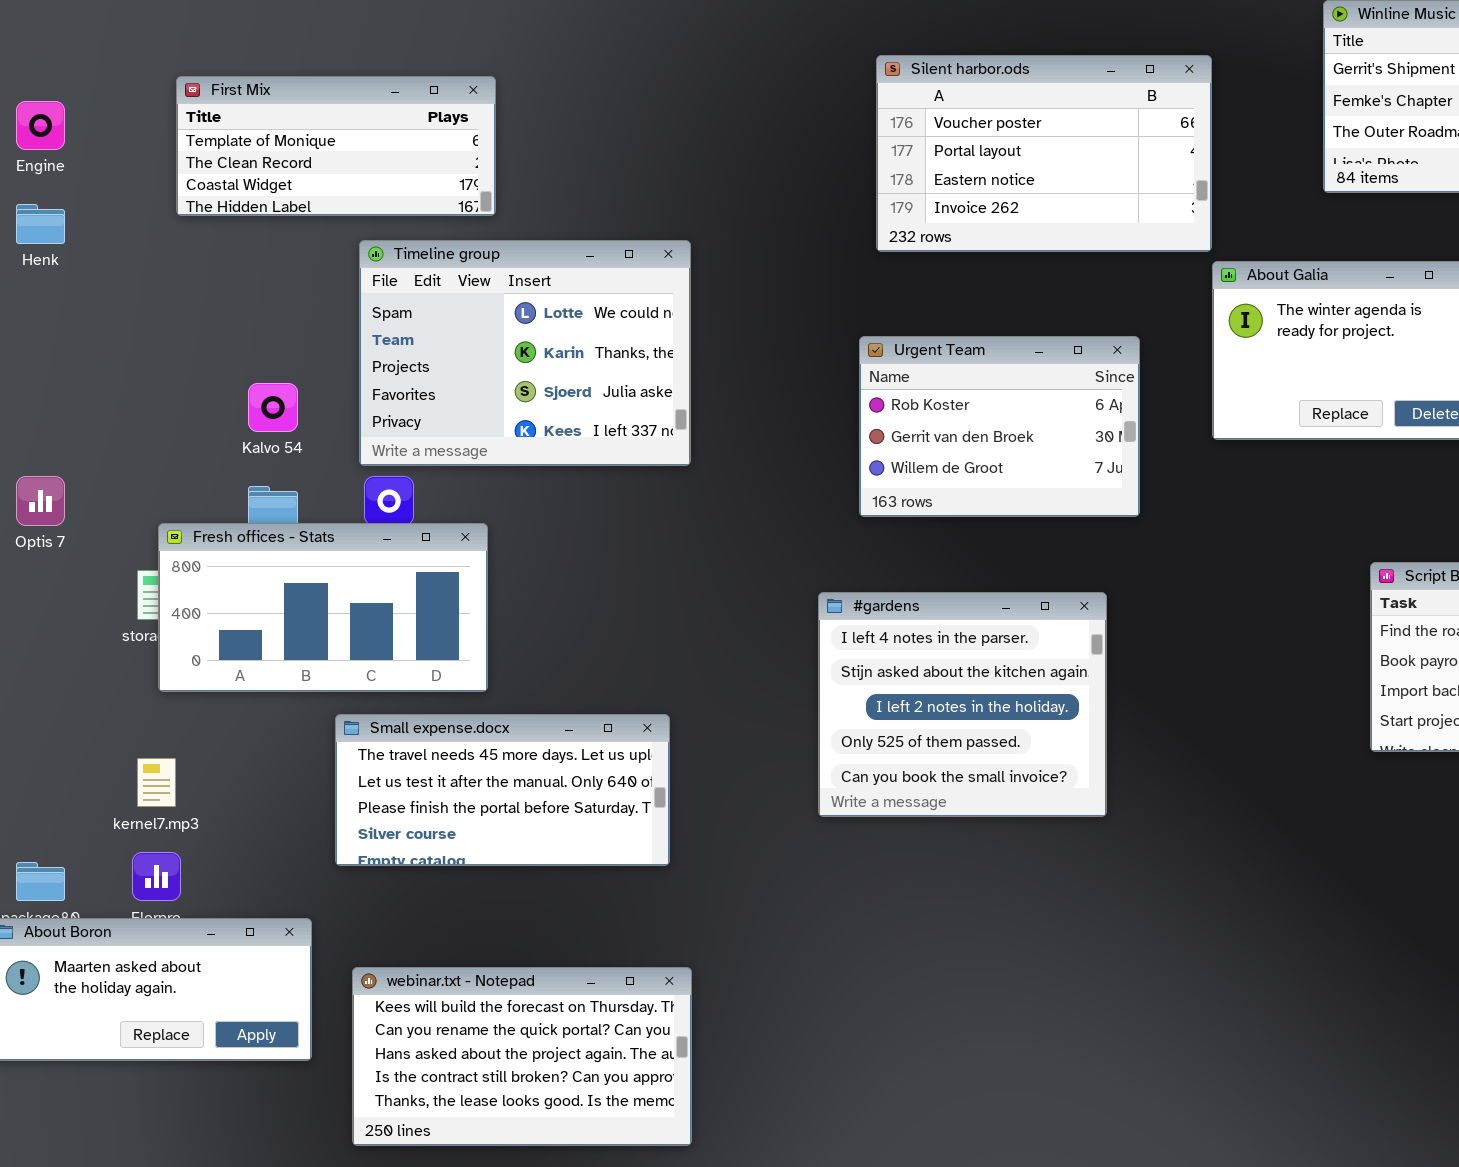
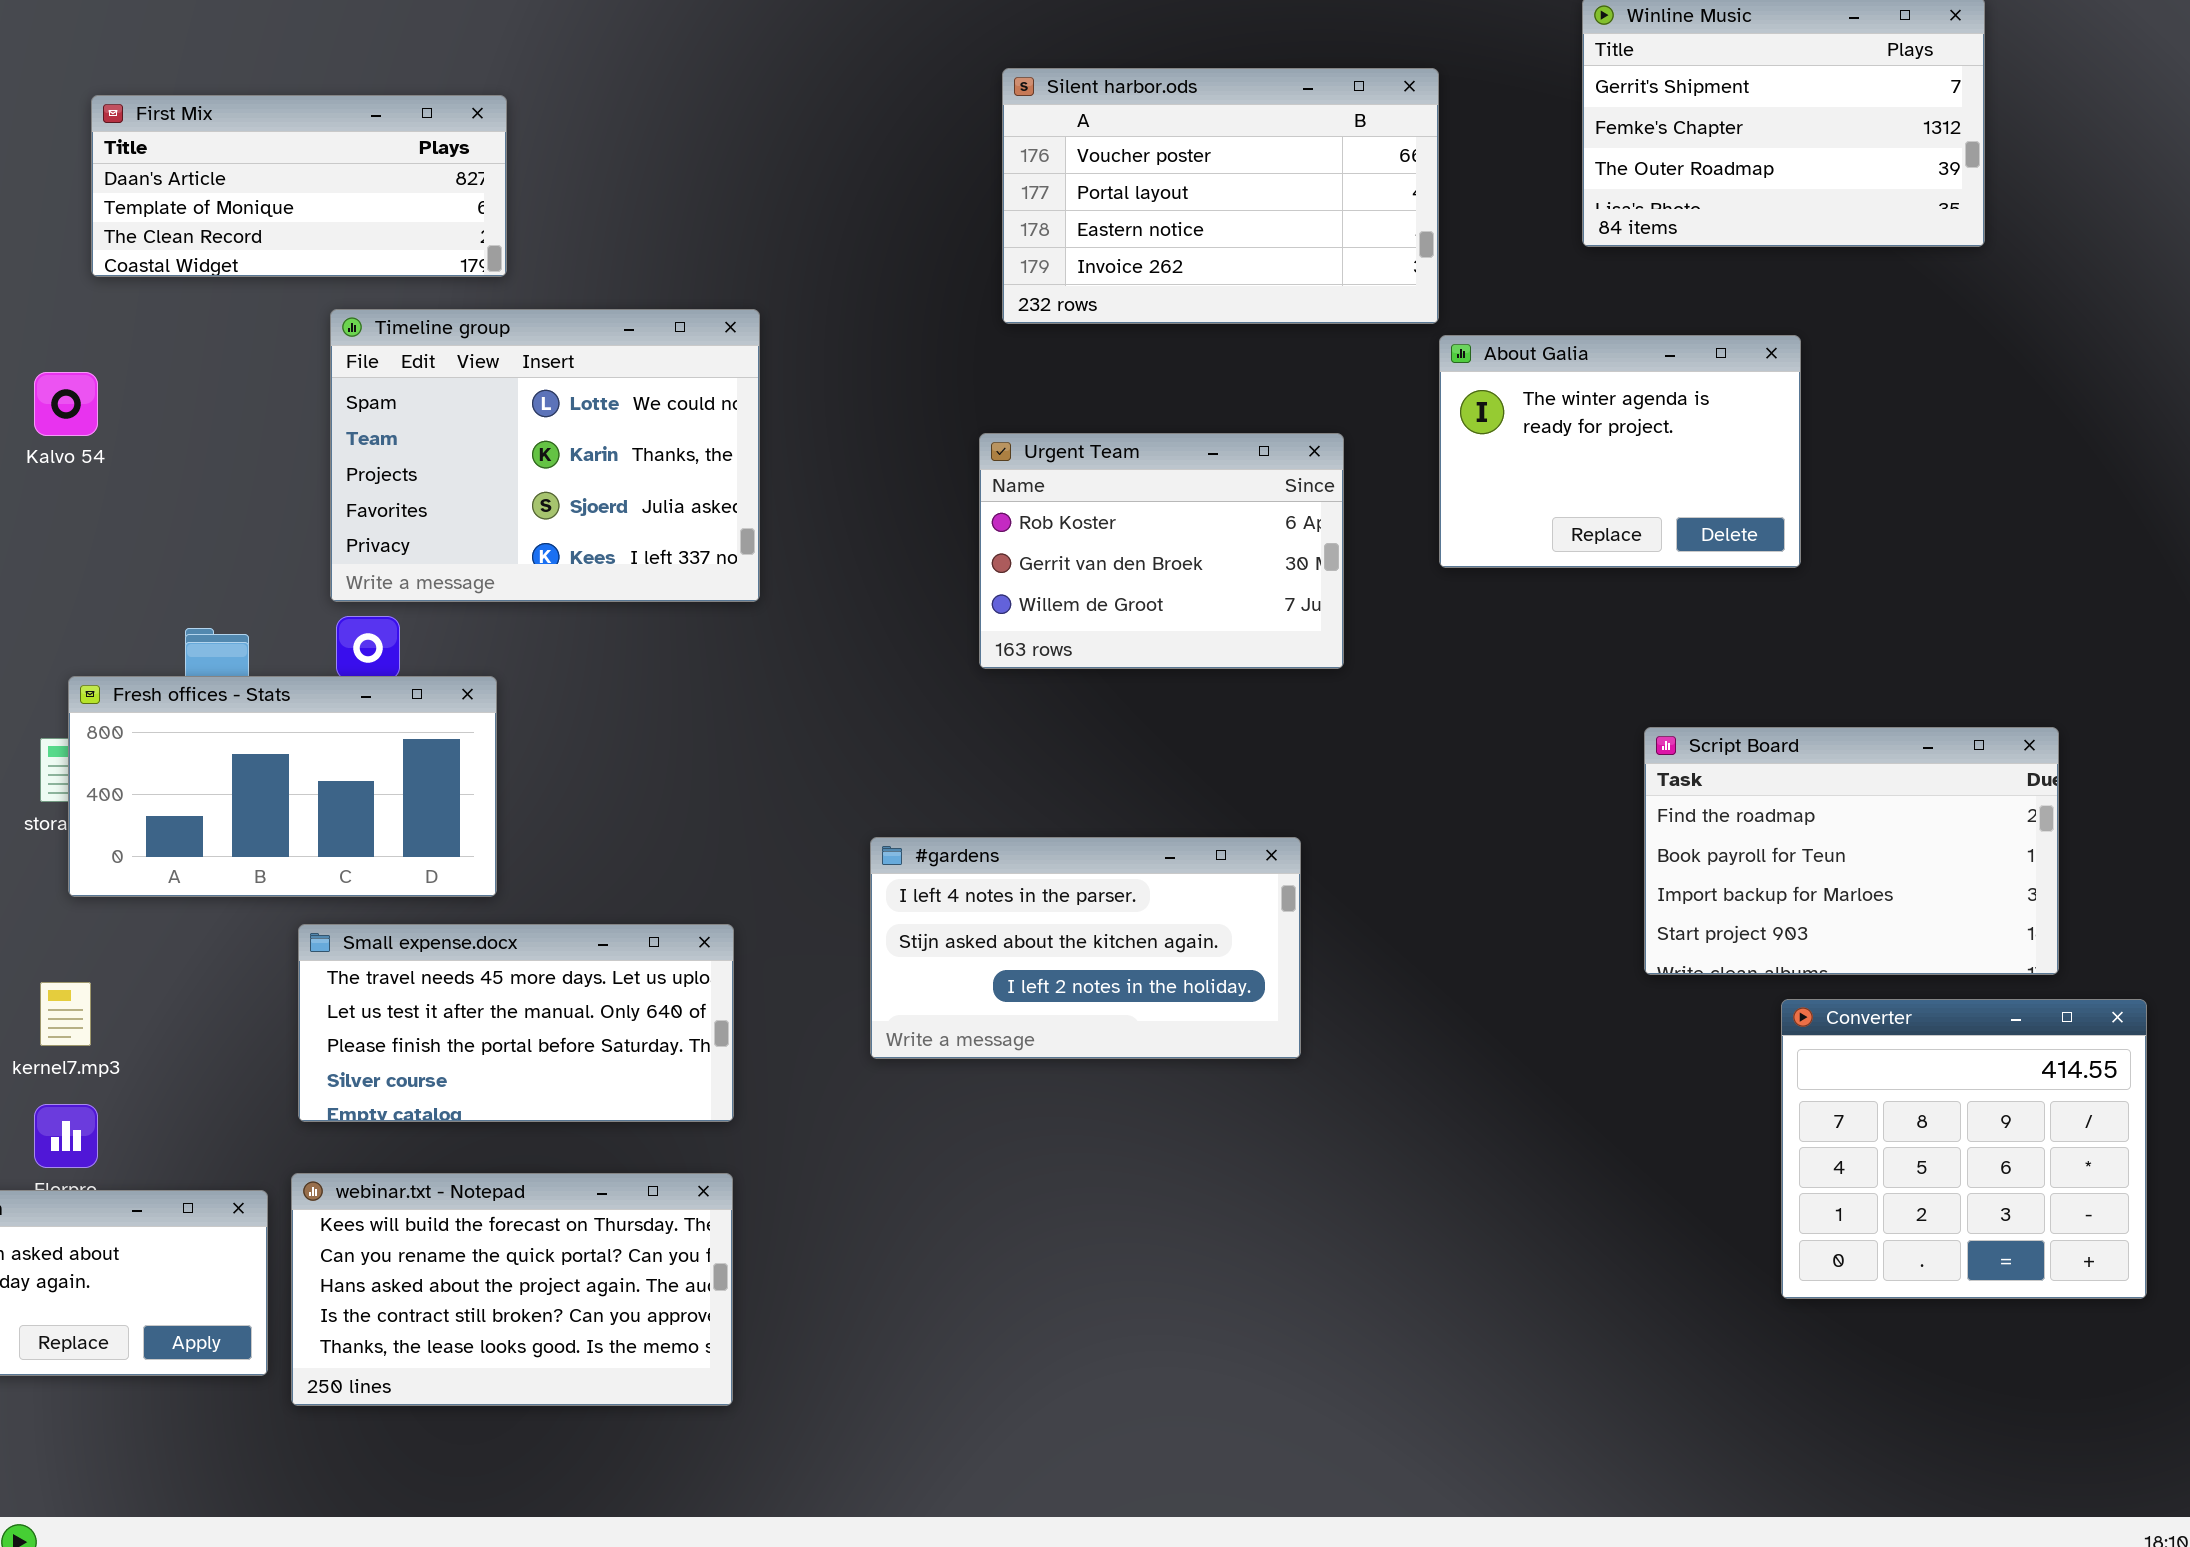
First Mix: [176,76,496,216] -> [91,95,507,277], scrolled up 1 row
Kalvo 54: [248,383,298,432] -> [34,372,98,436], moved
#gardens: [818,592,1107,817] -> [870,837,1301,1059], resized
webinar.txt - Notepad: [352,967,692,1146] -> [291,1173,733,1406], moved

